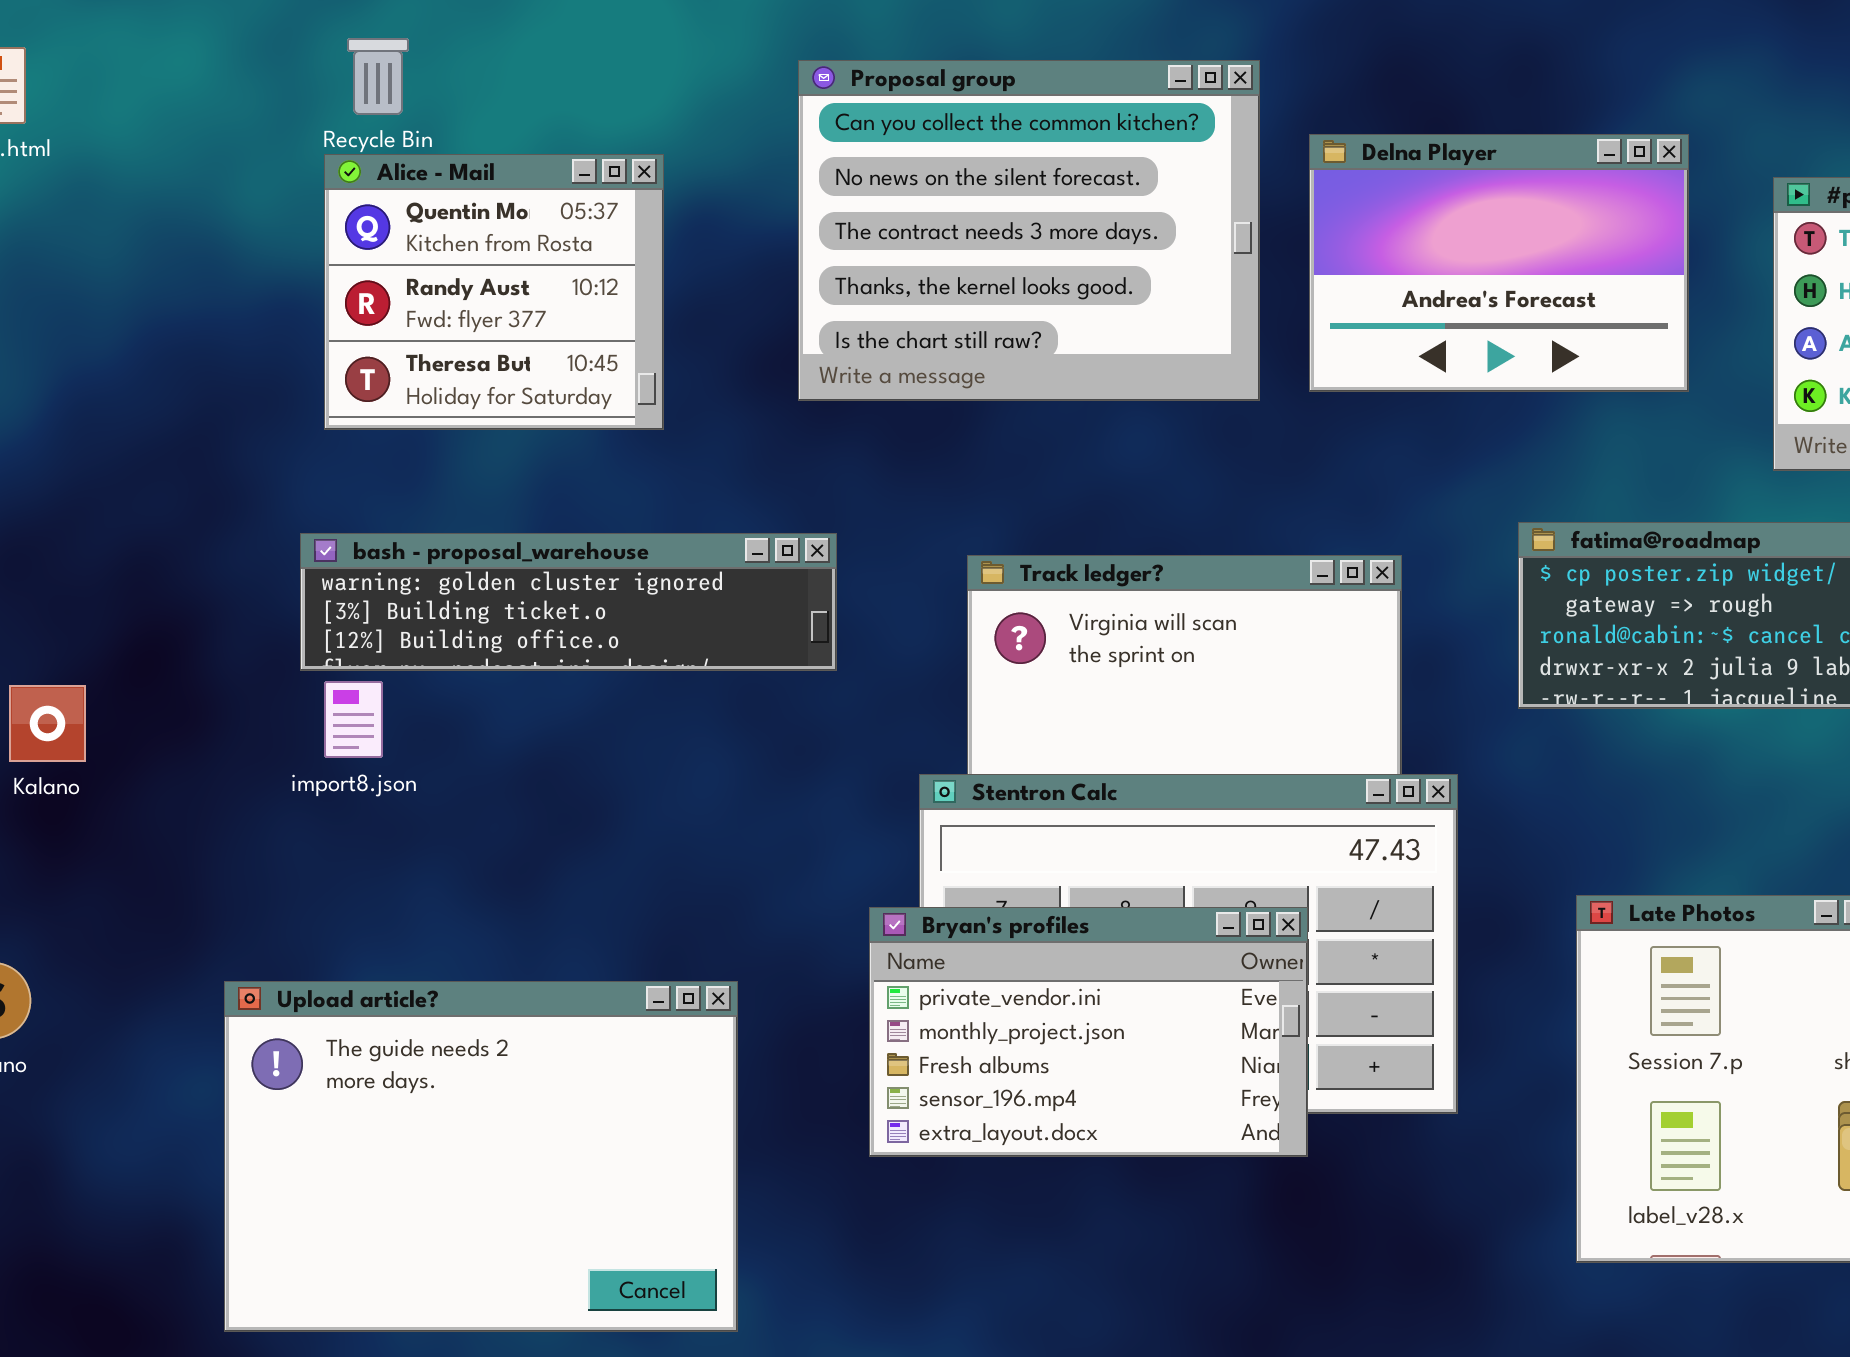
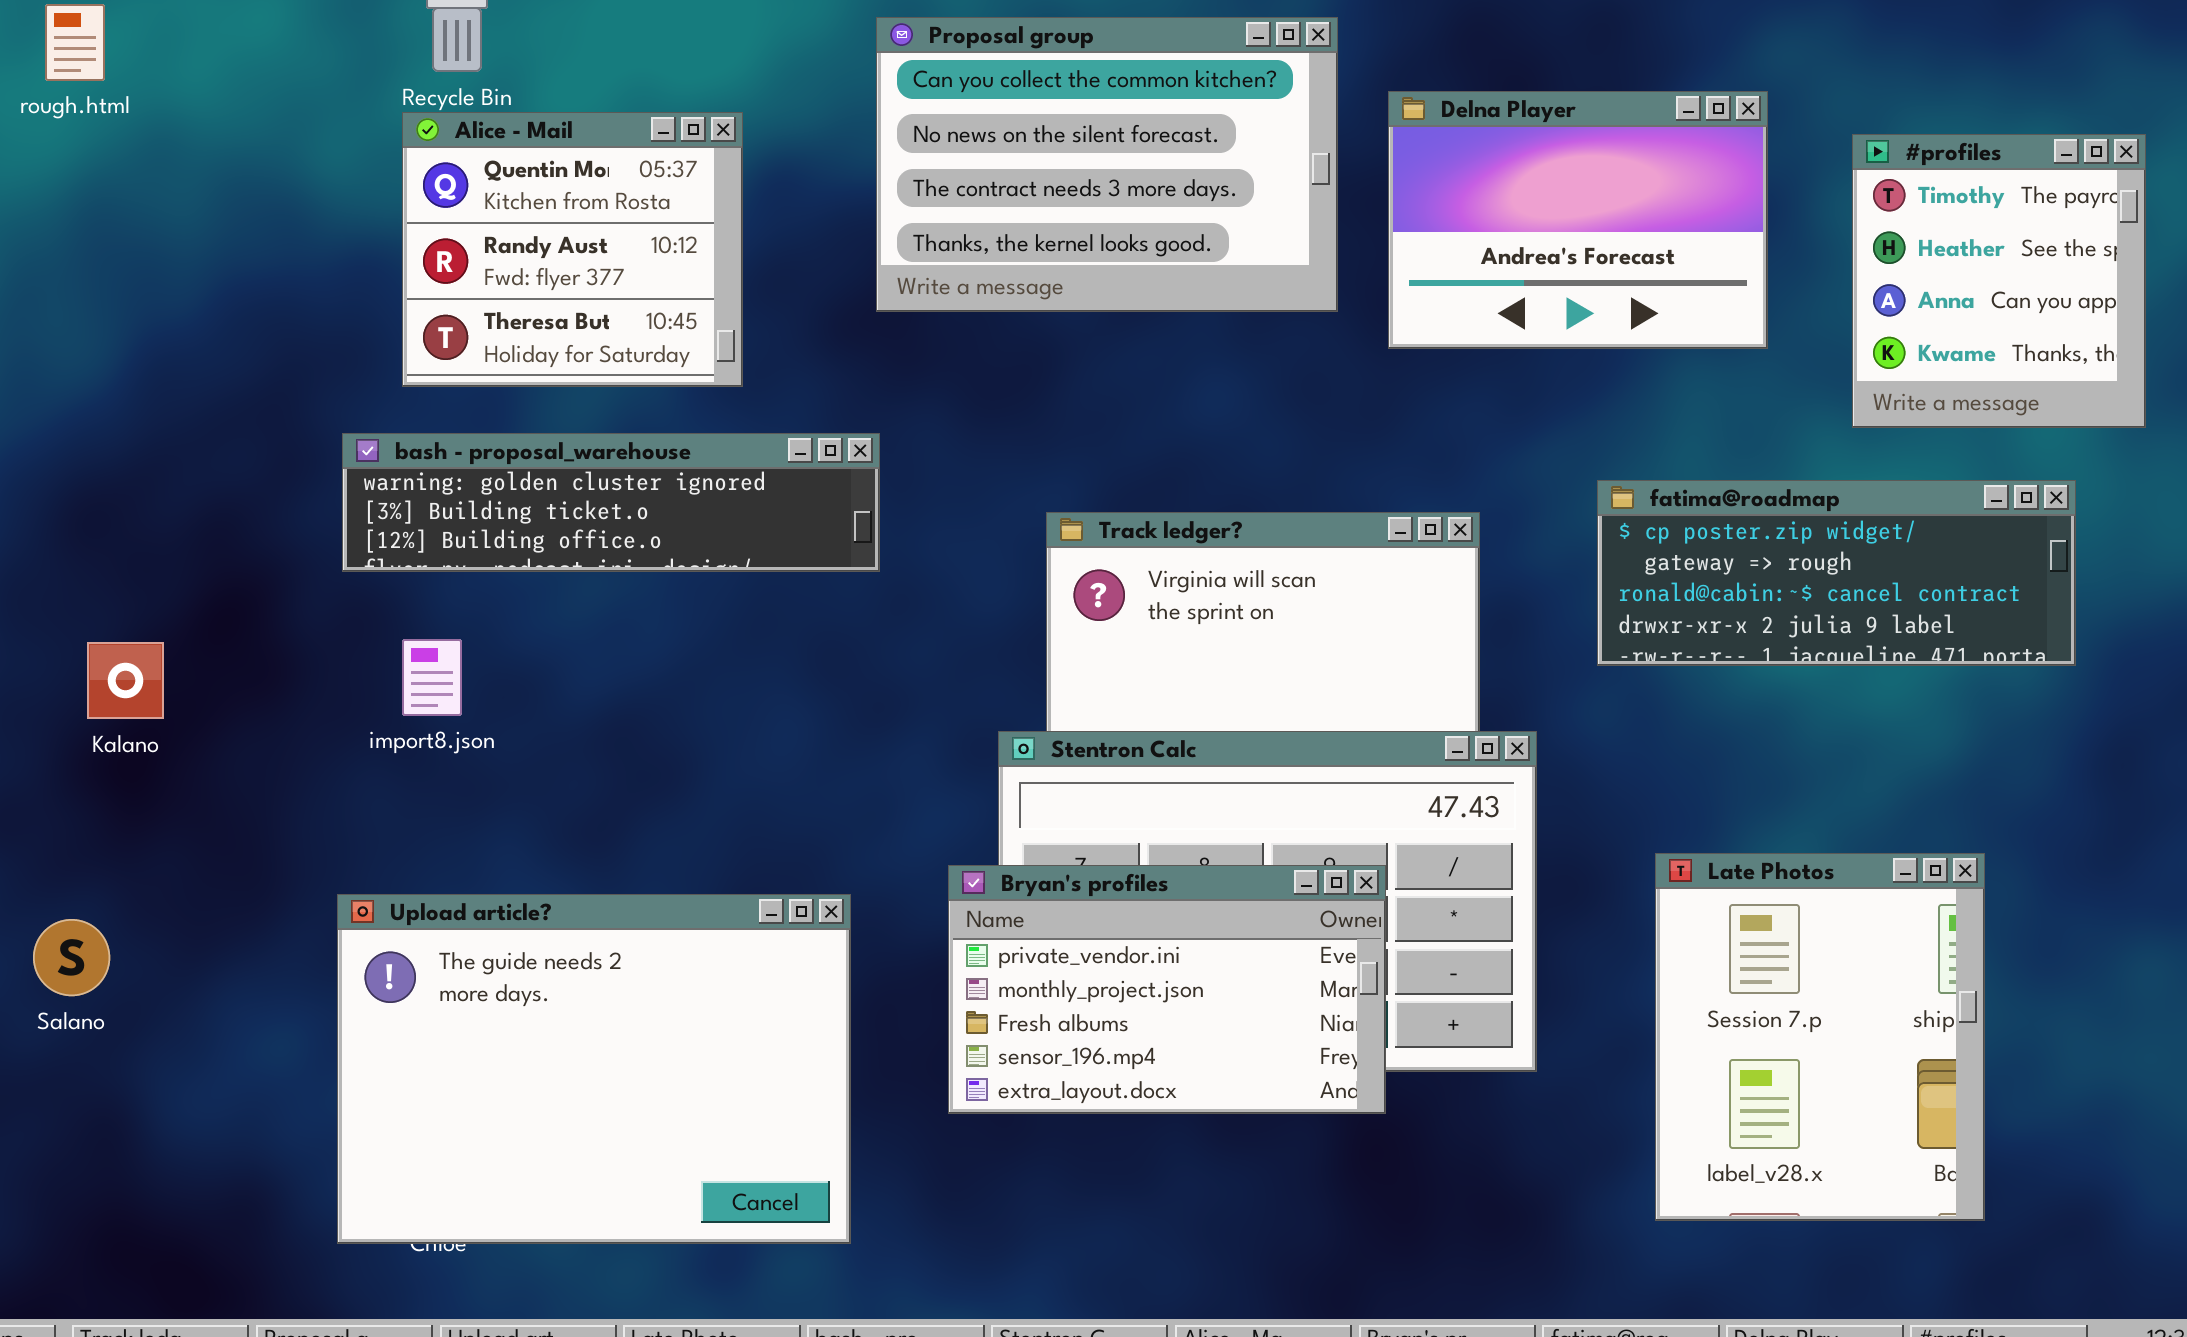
Proposal group: [798,60,1260,401] -> [876,17,1338,312], resized
bash - proposal_warehouse: [300,533,837,671] -> [342,433,880,572], moved
Upload article?: [224,981,738,1332] -> [337,894,851,1244], moved

